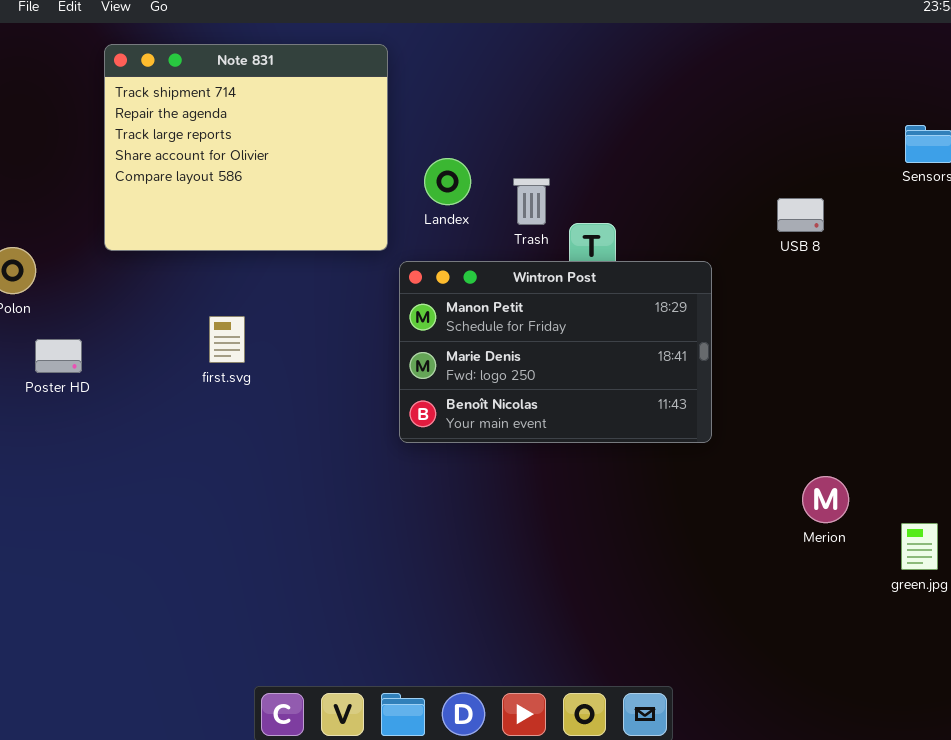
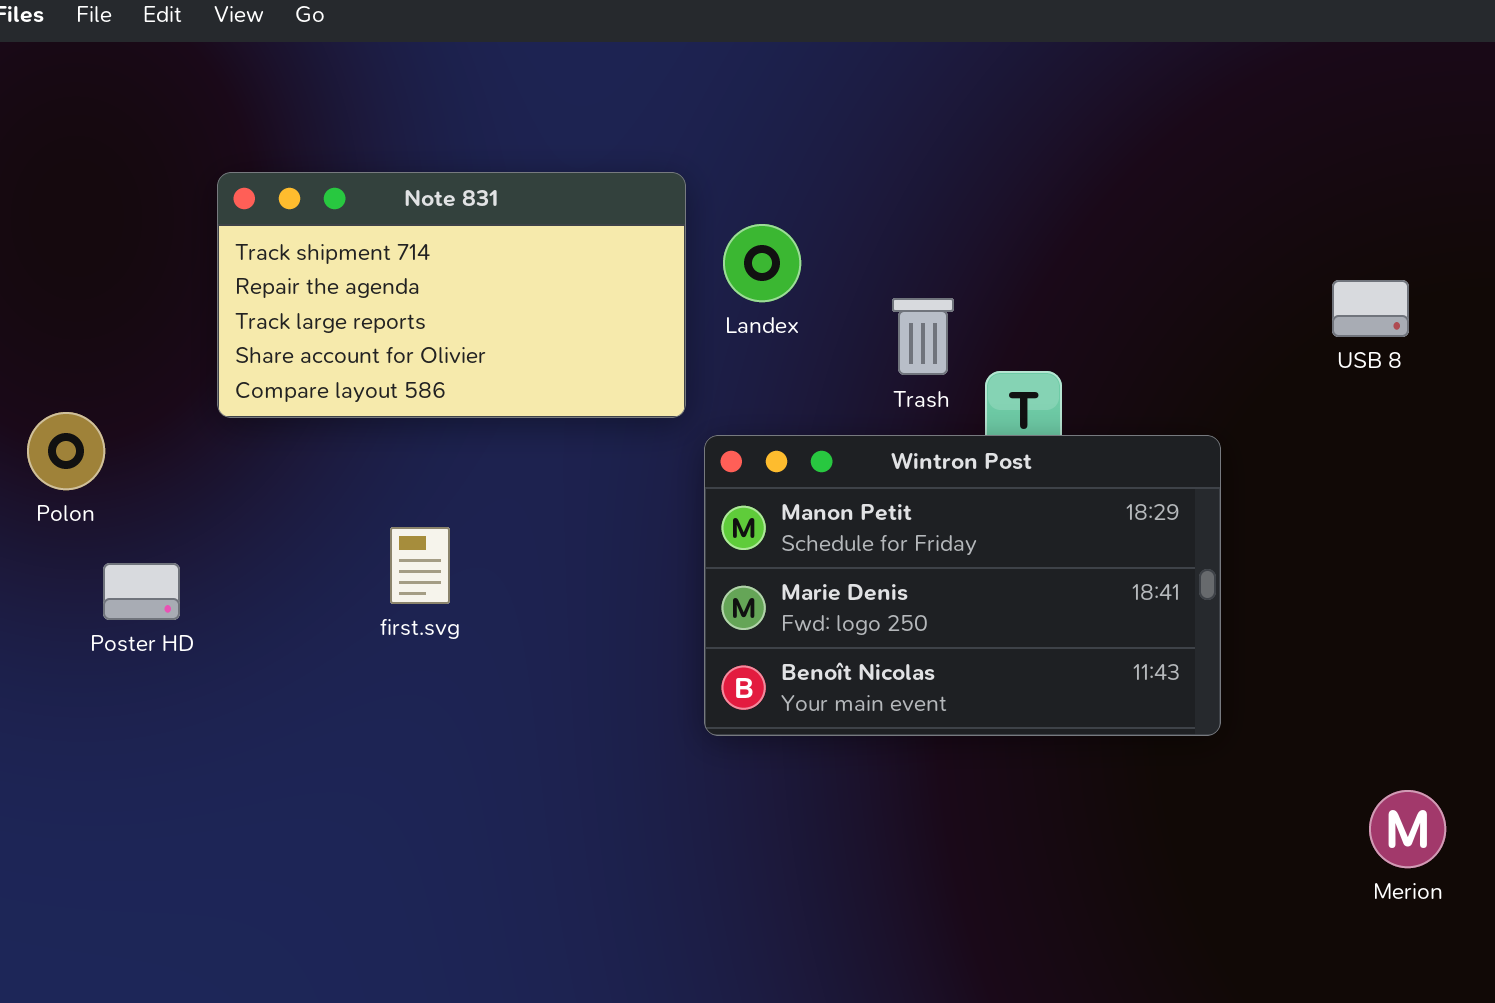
Note 831: [104,44,388,251] -> [217,172,686,418], resized
Landex: [424,158,471,205] -> [723,224,801,302], moved
USB 8: [777,198,824,232] -> [1332,280,1409,337], moved

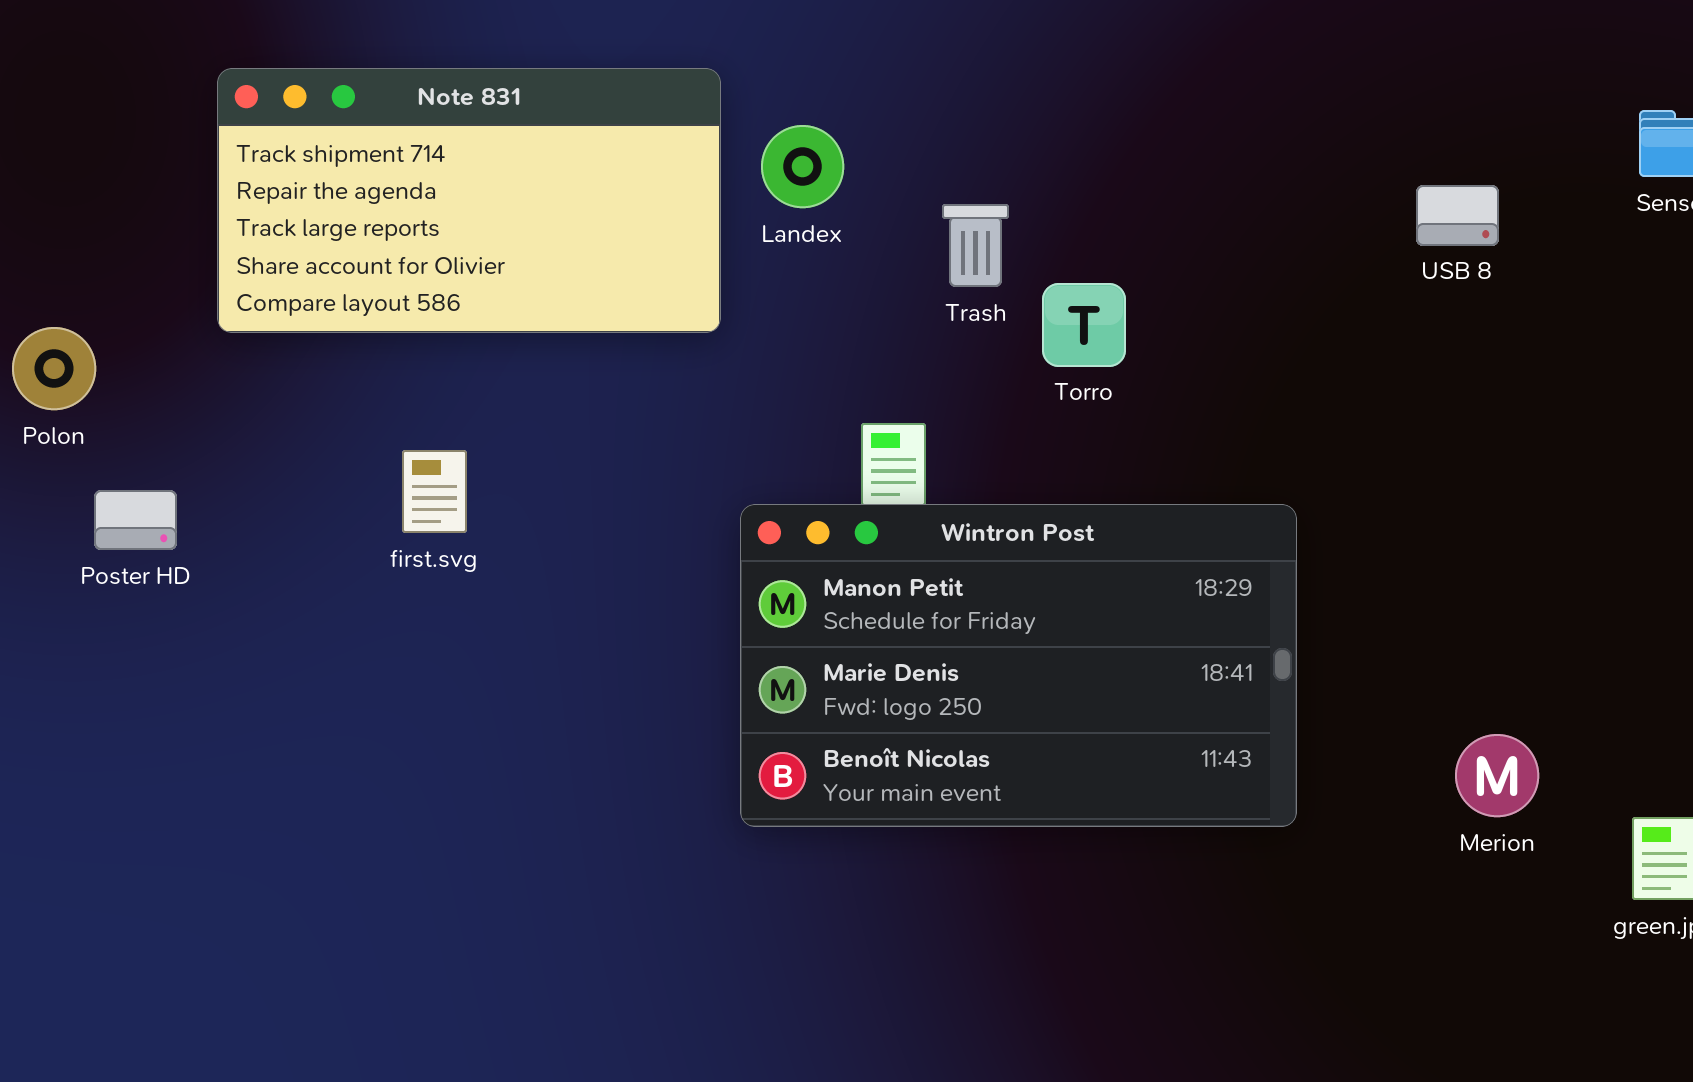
Wintron Post: [704,435,1221,736] -> [740,504,1297,827], moved

